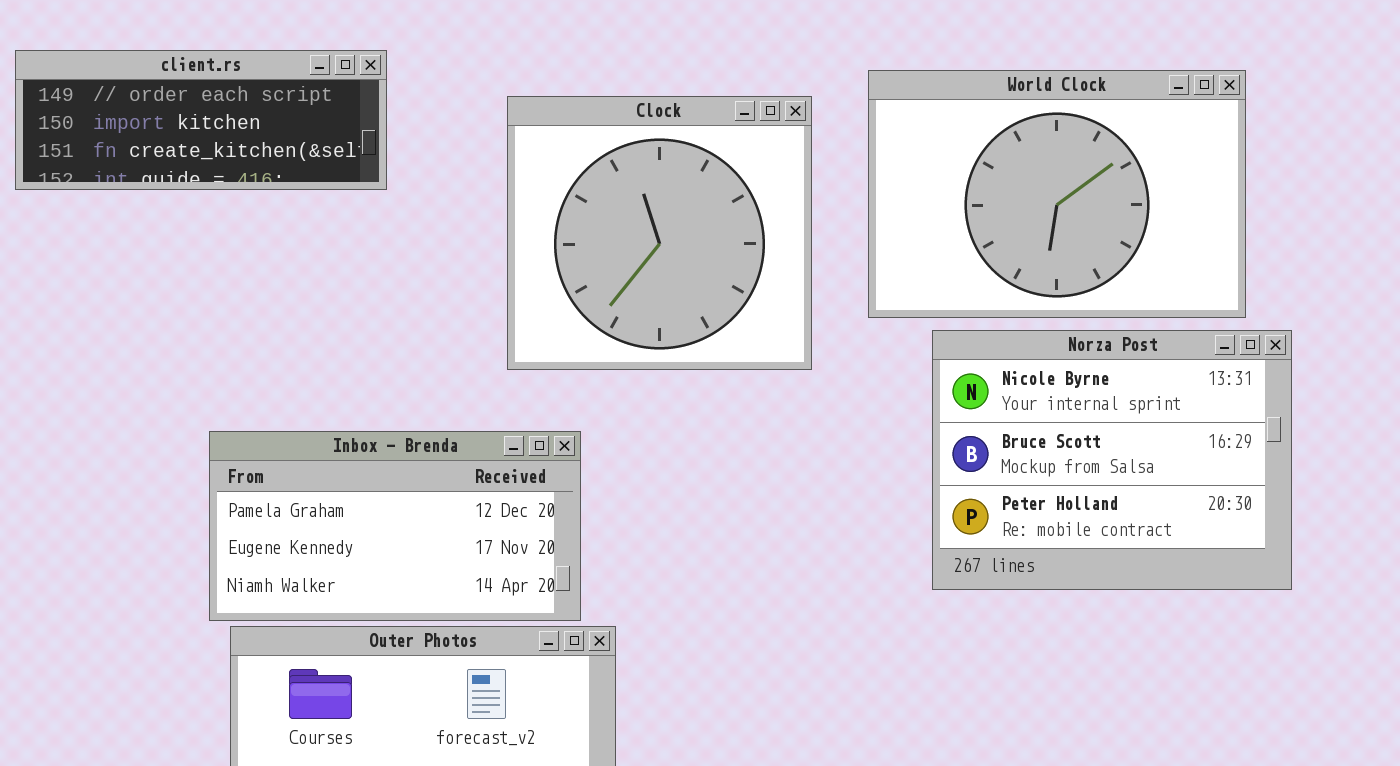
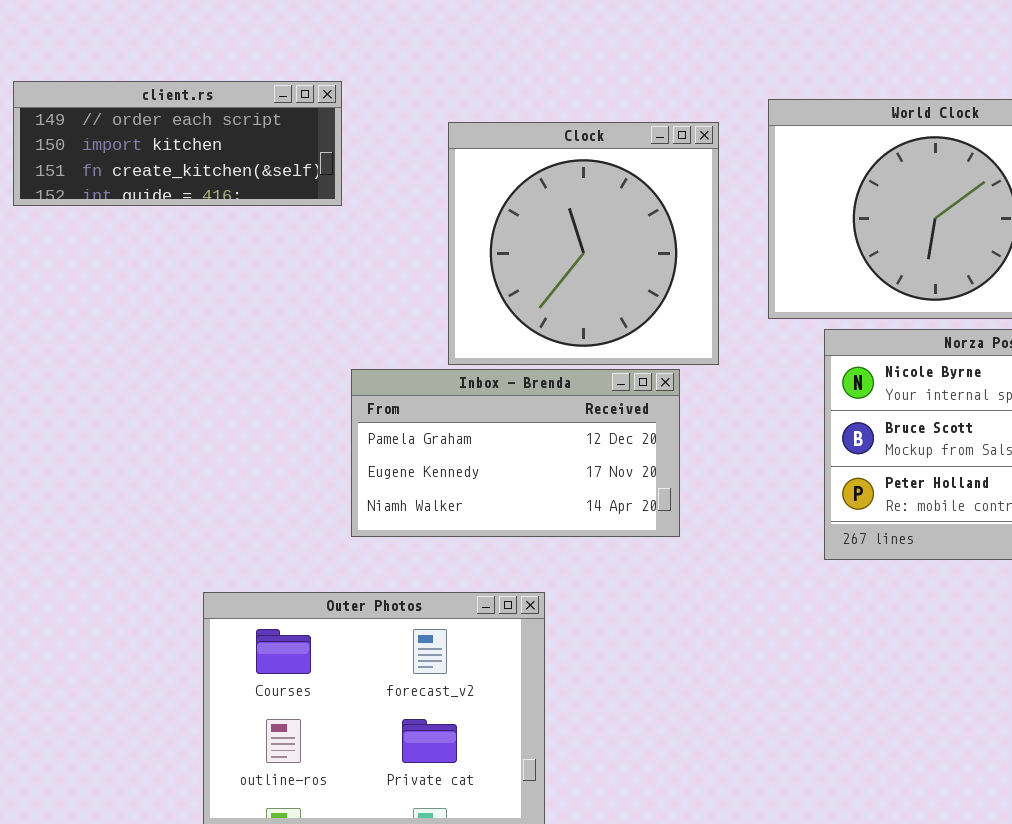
Inbox - Brenda: [209,431,581,621] -> [351,369,680,537], moved

